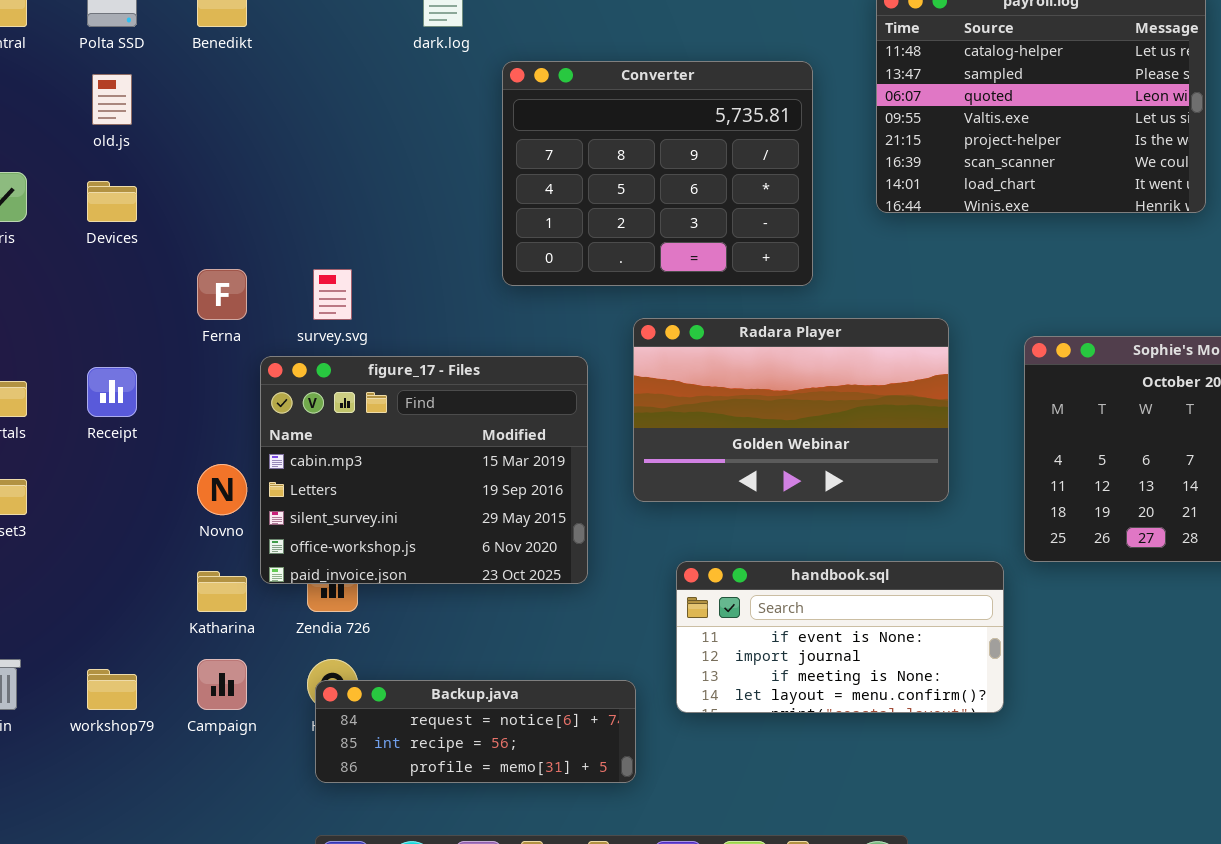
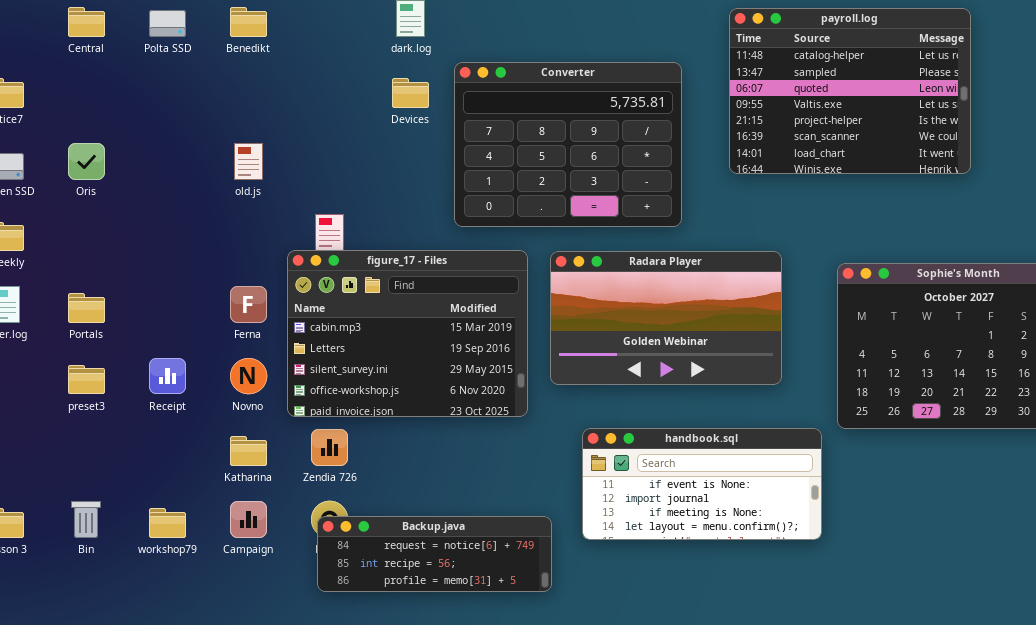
old.js: [92,74,132,125] -> [234,143,263,180], moved
Devices: [87,181,137,222] -> [392,78,429,108], moved
Ferna: [197,269,247,320] -> [230,286,267,323], moved
figure_17 - Files: [260,356,588,584] -> [287,250,528,417], moved
Receipt: [87,367,137,417] -> [149,358,186,394], moved

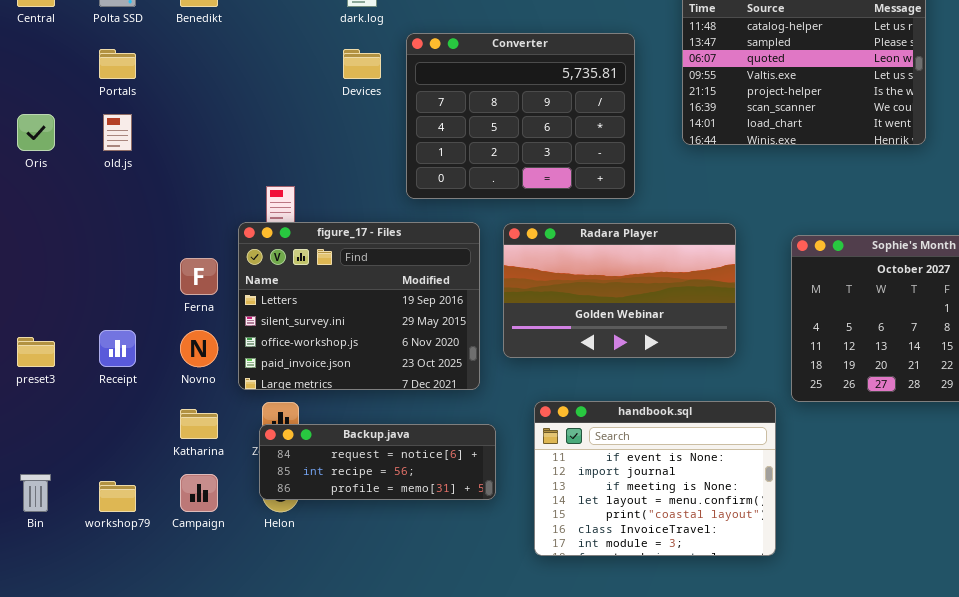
old.js: [234,143,263,180] -> [103,114,132,151], moved
figure_17 - Files: [287,250,528,417] -> [238,222,480,390], scrolled down 1 row
Portals: [68,293,105,323] -> [99,49,136,79], moved
handbook.sql: [582,428,822,540] -> [534,401,776,556], resized
Backup.java: [317,516,552,592] -> [259,424,496,500], moved

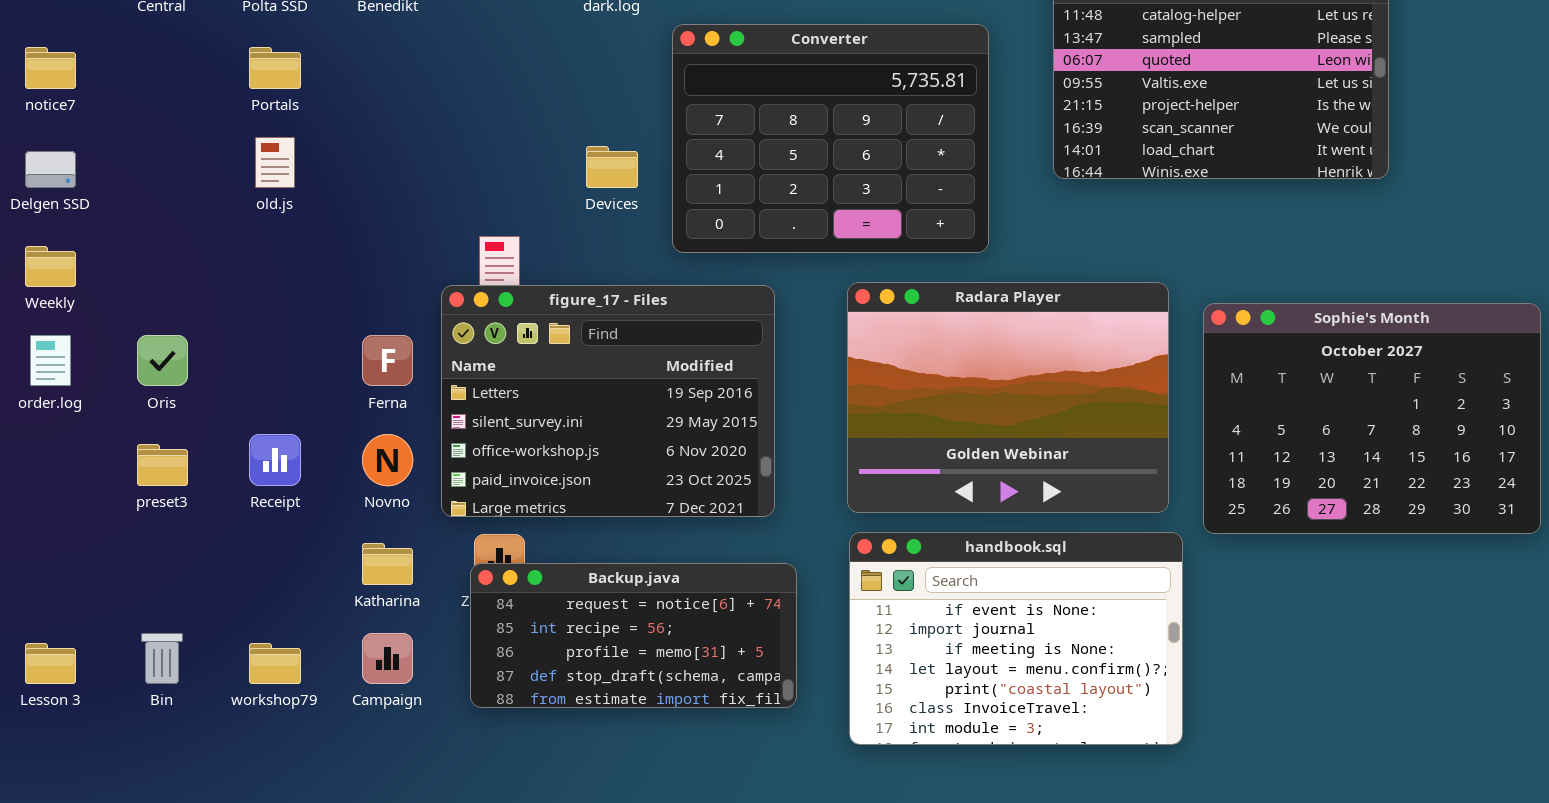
Devices: [343,49,381,79] -> [586,146,638,188], moved
Oris: [17,114,55,151] -> [137,335,188,386], moved
Radara Player: [503,223,736,358] -> [847,282,1169,513], moved, resized
Backup.java: [259,424,496,500] -> [470,563,797,708], resized

